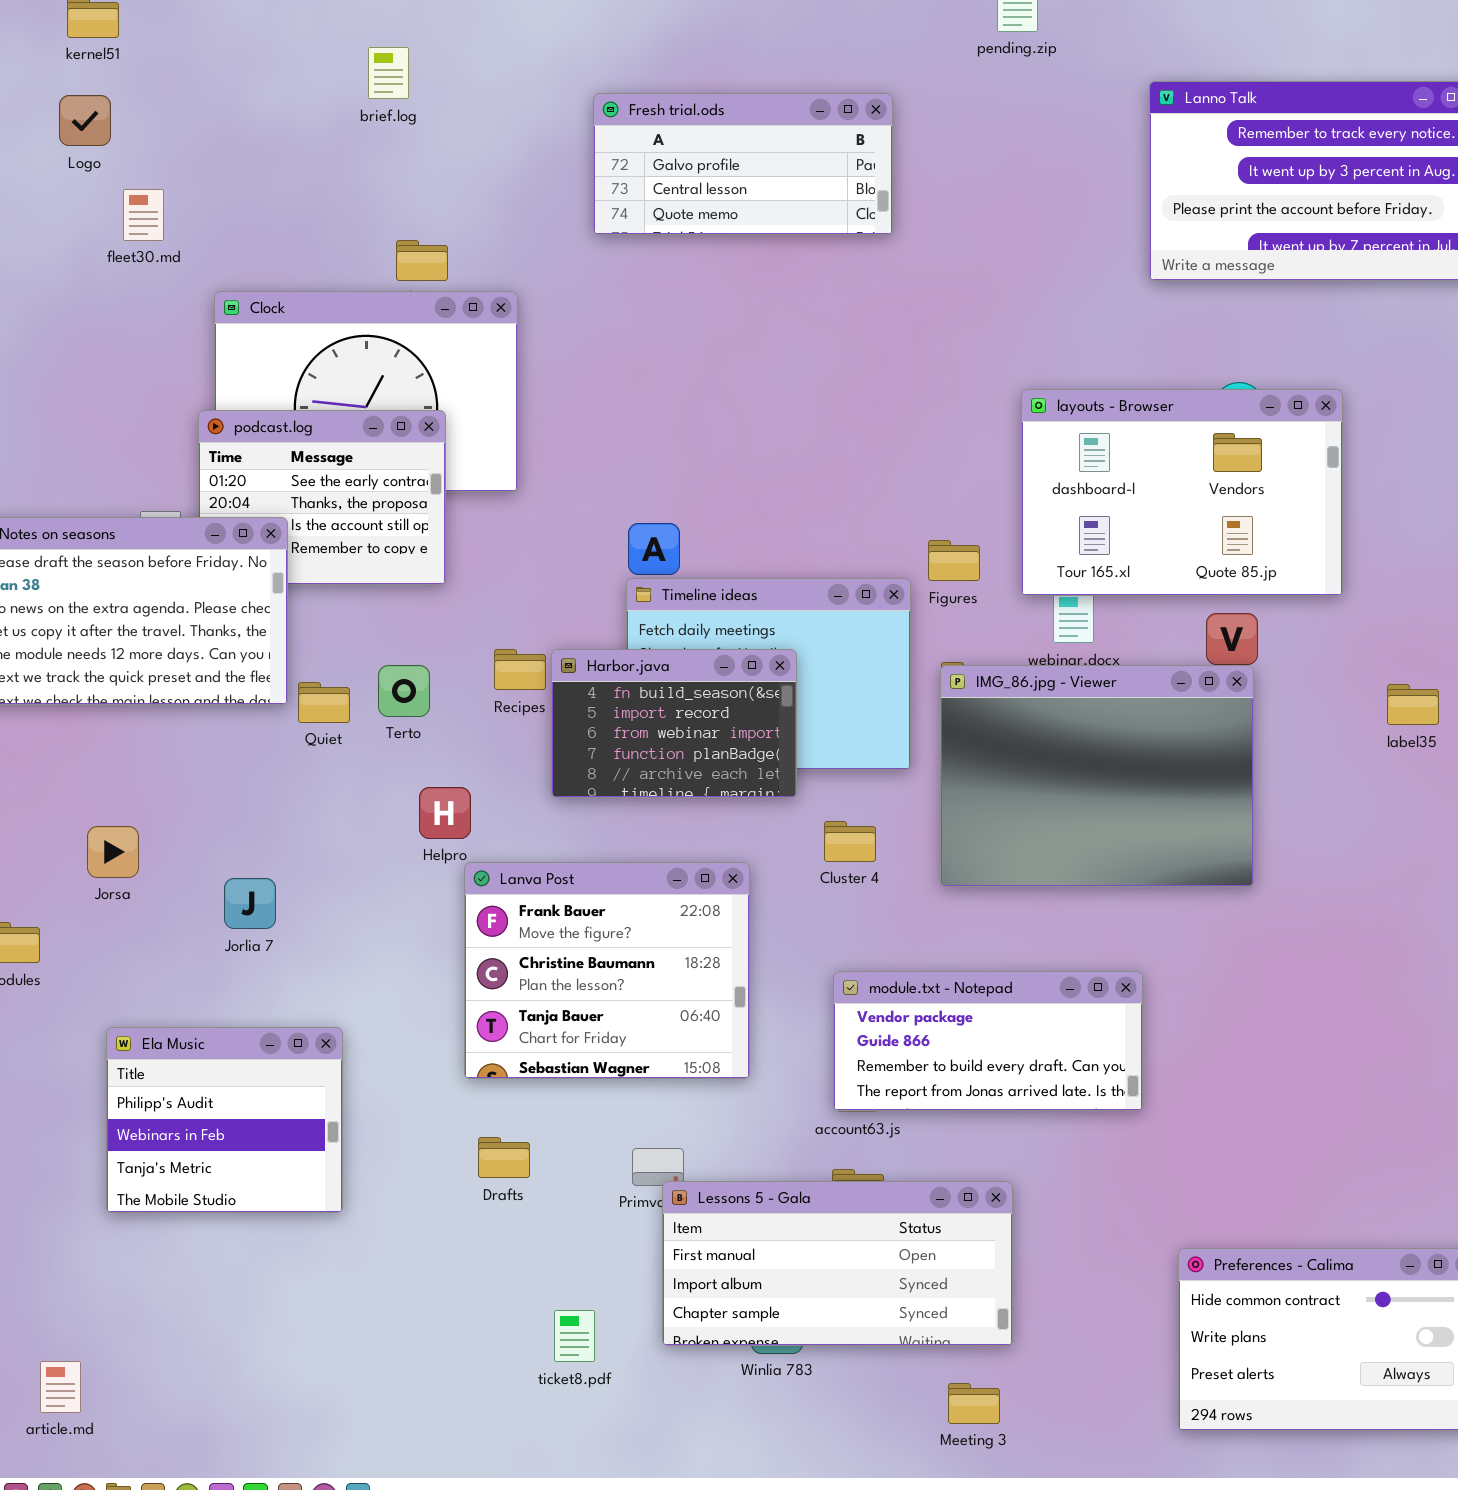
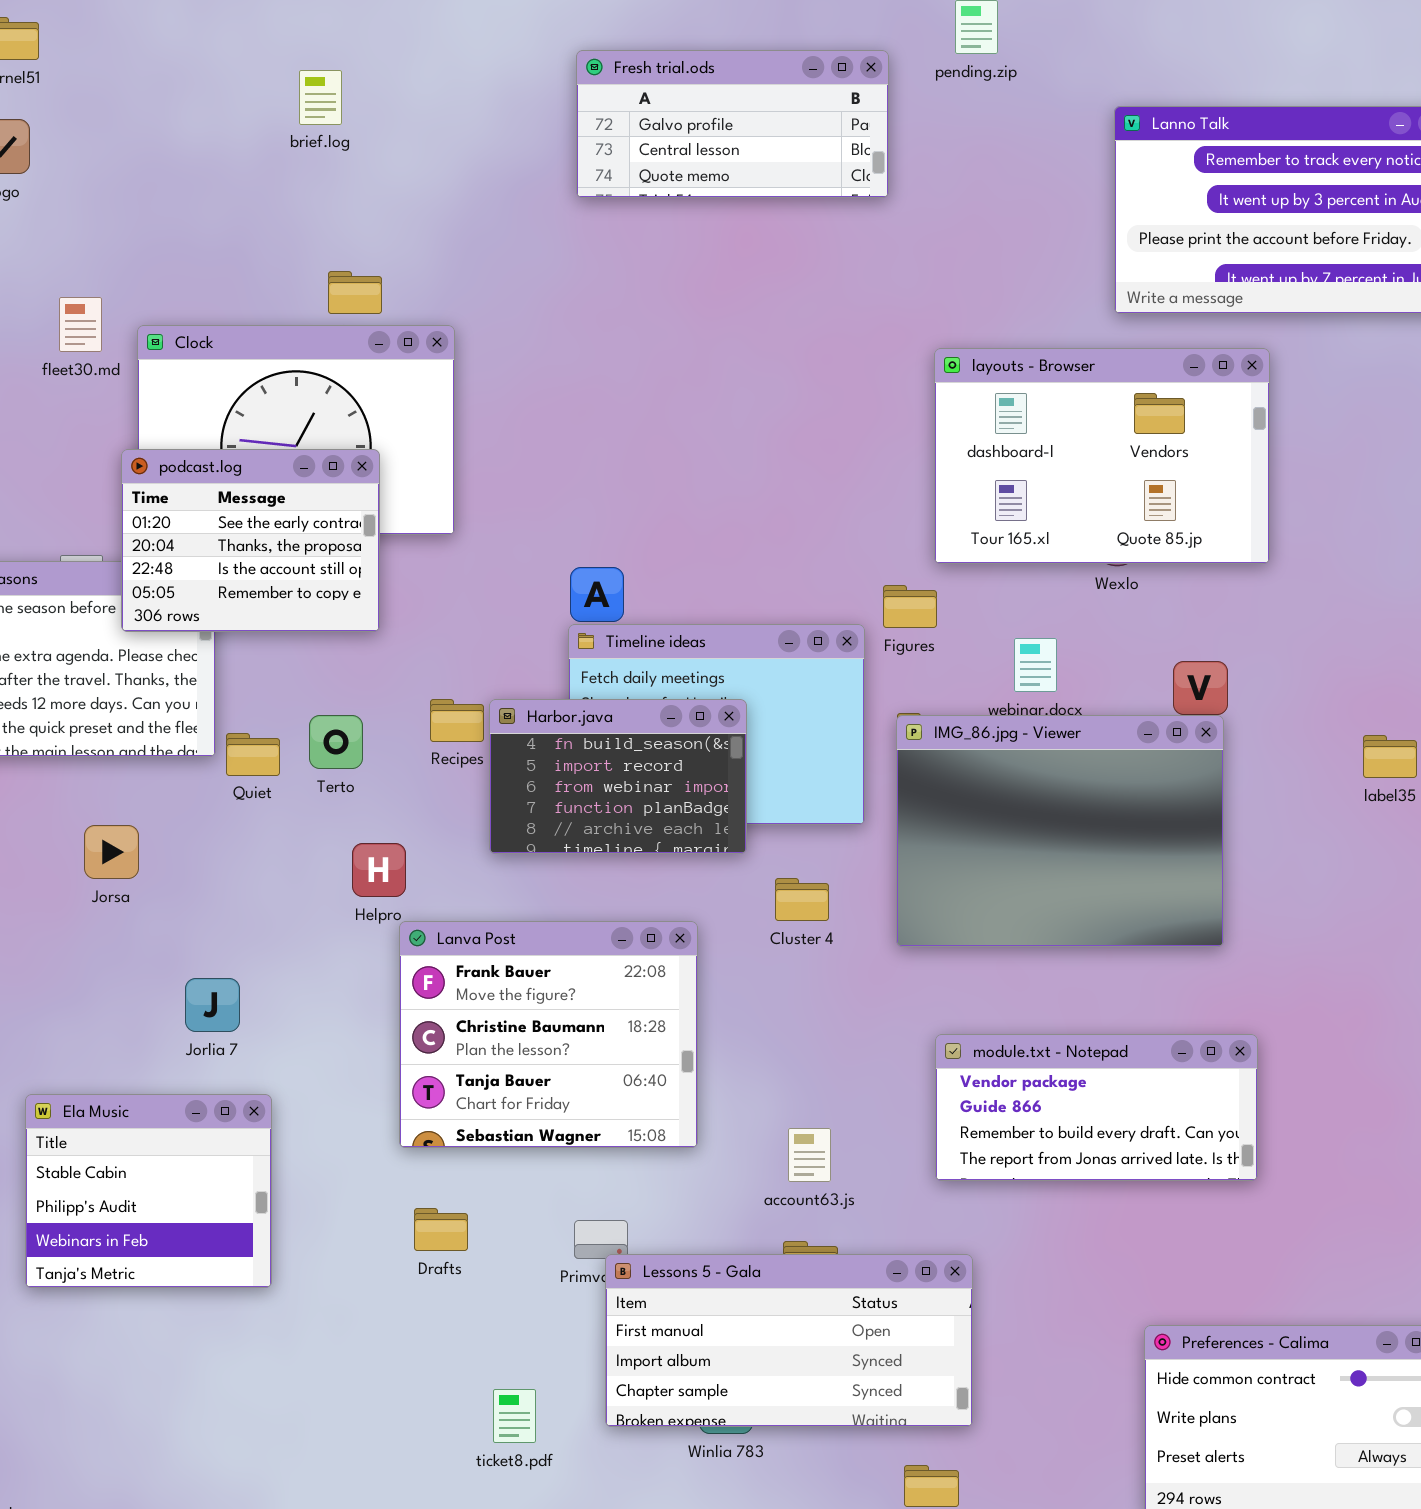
Fresh trial.ods: [593,93,893,235] -> [576,50,889,198], moved
fleet30.md: [123,189,164,241] -> [59,297,102,352], moved
layouts - Browser: [1021,389,1343,596] -> [934,348,1270,564], moved
podcast.log: [198,410,446,585] -> [121,449,380,632], raised
Jorsa: [87,826,139,878] -> [84,825,139,879], moved
Jorlia 7: [224,878,276,929] -> [185,978,240,1032], moved
module.txt - Notepad: [833,971,1143,1111] -> [935,1034,1258,1181], moved
Ela Music: [106,1027,343,1213] -> [25,1094,272,1288], scrolled up 1 row

